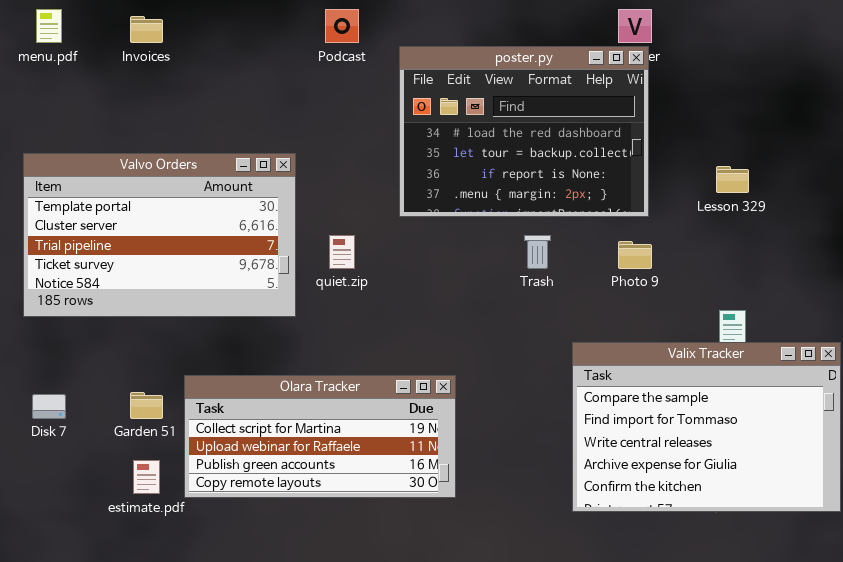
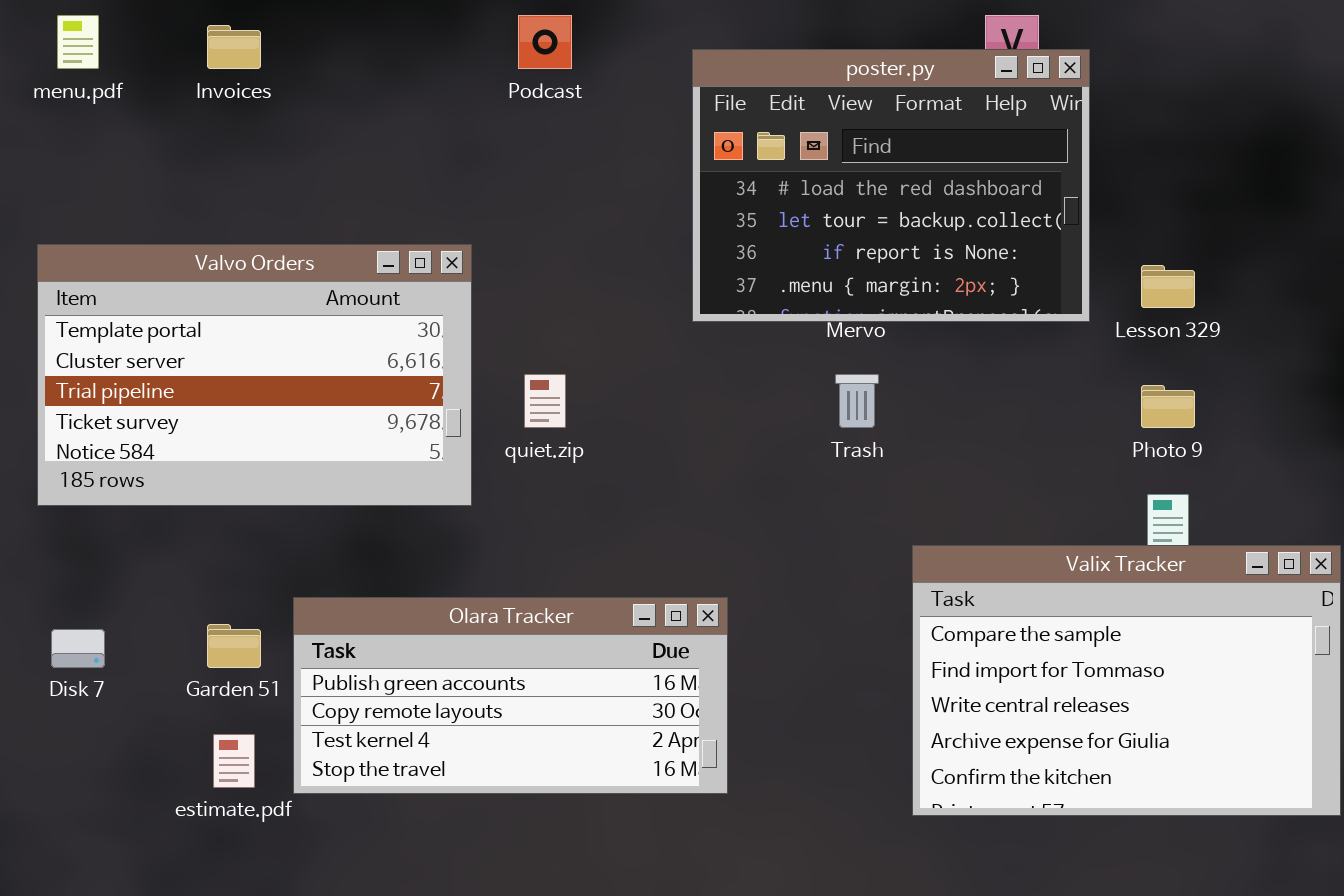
poster.py: [399,46,649,217] -> [692,49,1090,322], moved
Photo 9: [618,241,652,269] -> [1141,385,1195,428], moved
Olara Tracker: [184,375,456,498] -> [293,597,728,794], scrolled down 2 rows

